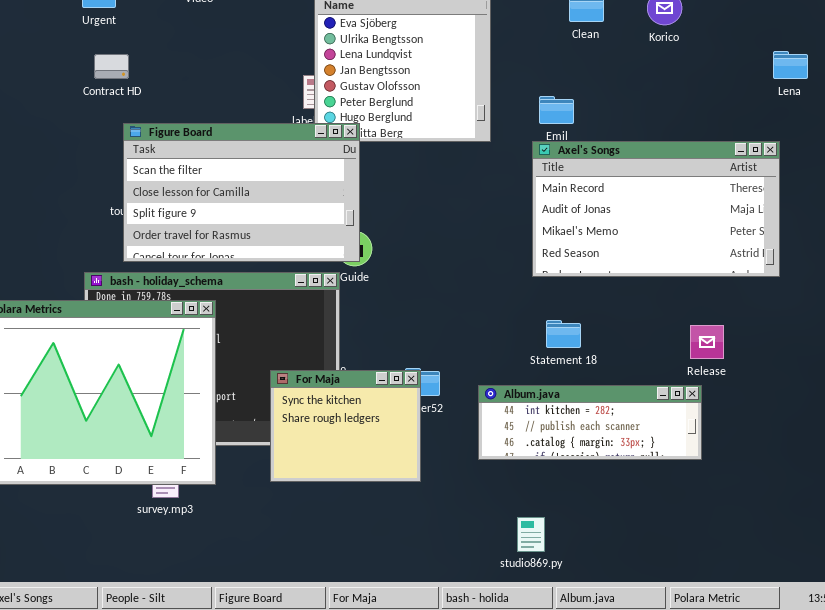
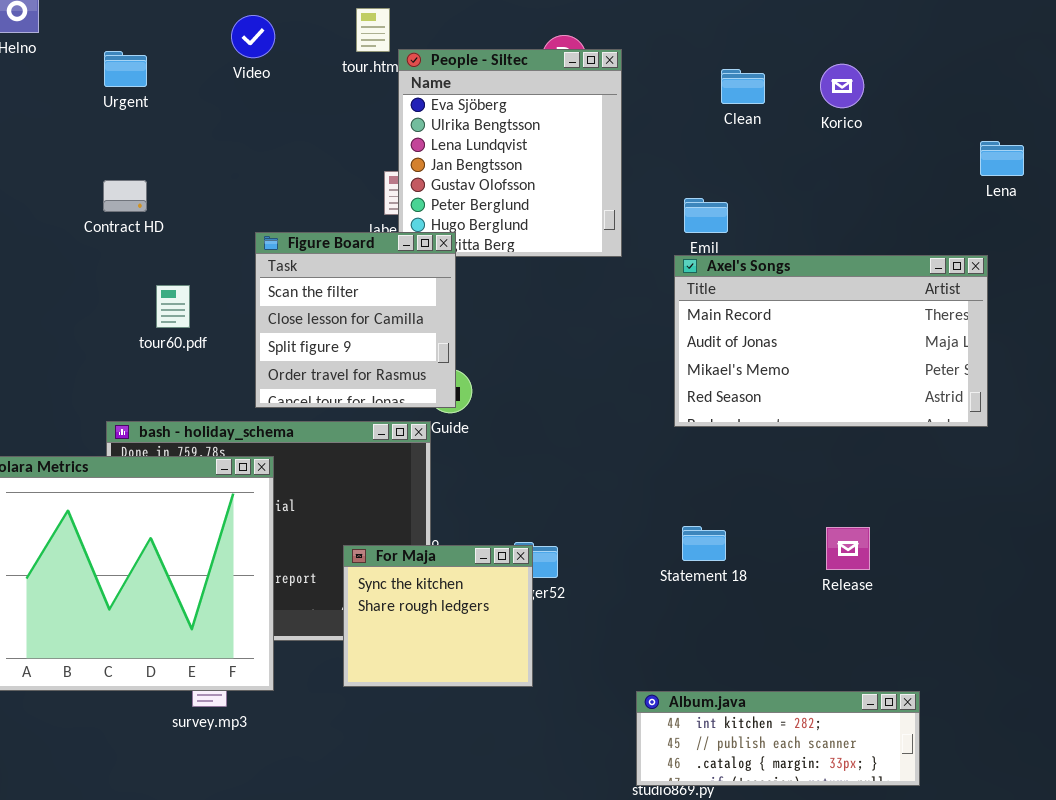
Contract HD: [94,54,129,79] -> [103,180,147,212], moved
Figure Board: [123,123,360,262] -> [255,232,456,408], resized
Statement 18: [546,320,581,348] -> [682,526,726,561], moved
Release: [690,325,724,359] -> [826,527,870,570], moved
Album.java: [478,385,702,460] -> [636,691,920,786], moved

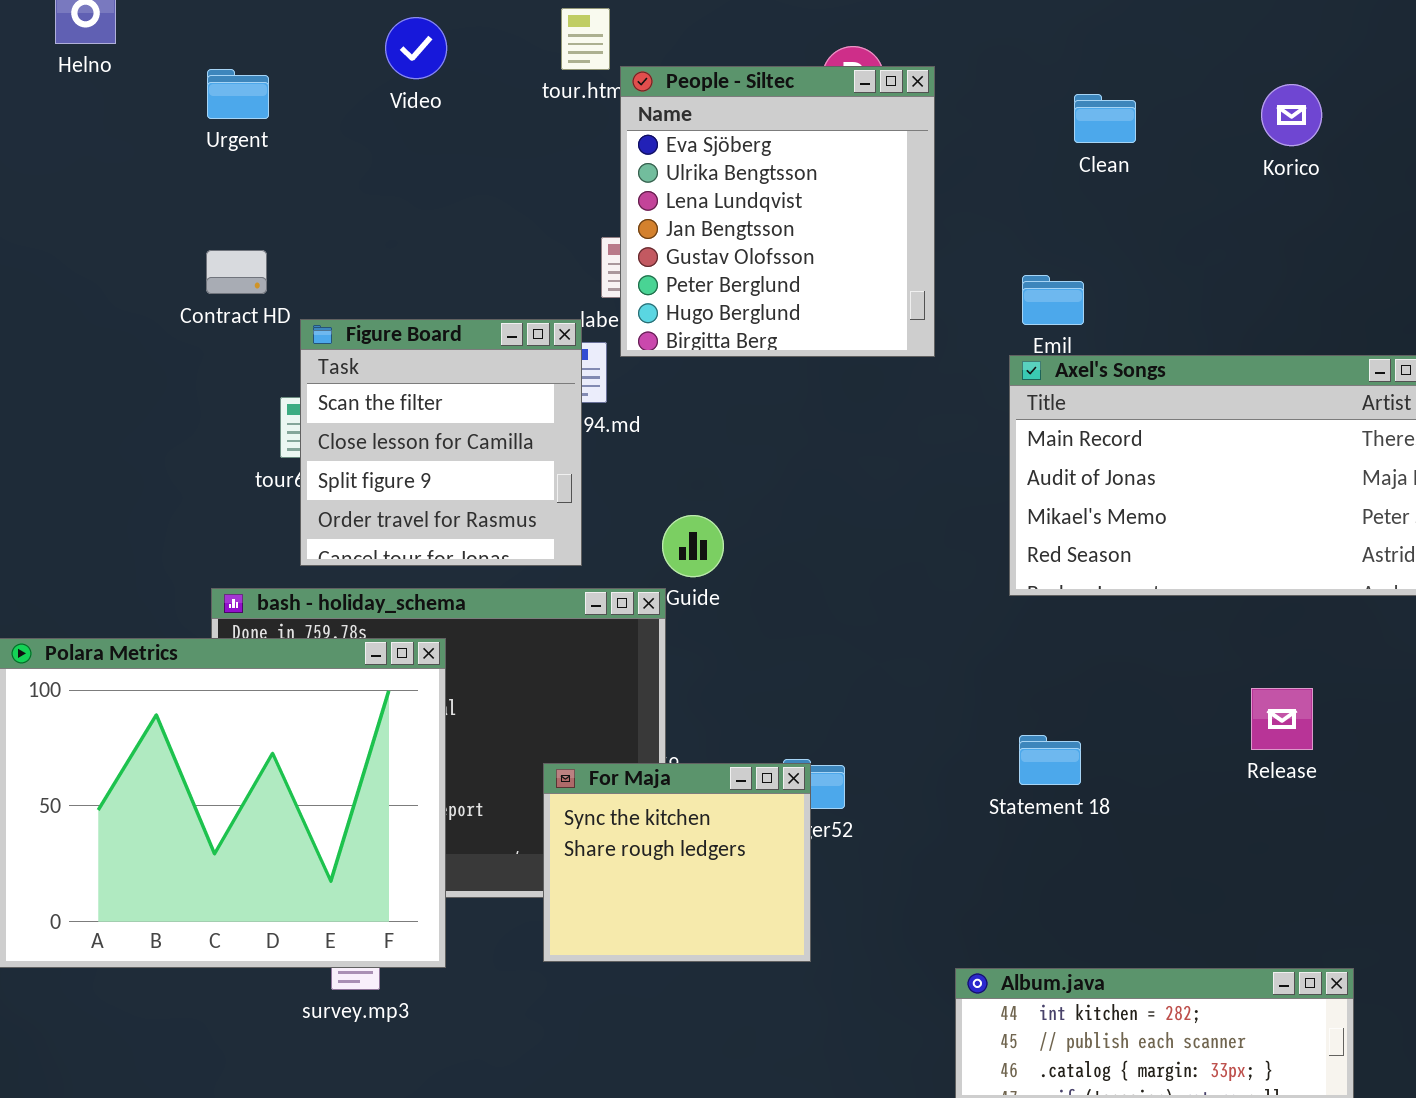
Korico: [820,64,864,108] -> [1261,84,1322,146], moved
Figure Board: [255,232,456,408] -> [300,319,582,566], moved
Release: [826,527,870,570] -> [1251,688,1313,750], moved

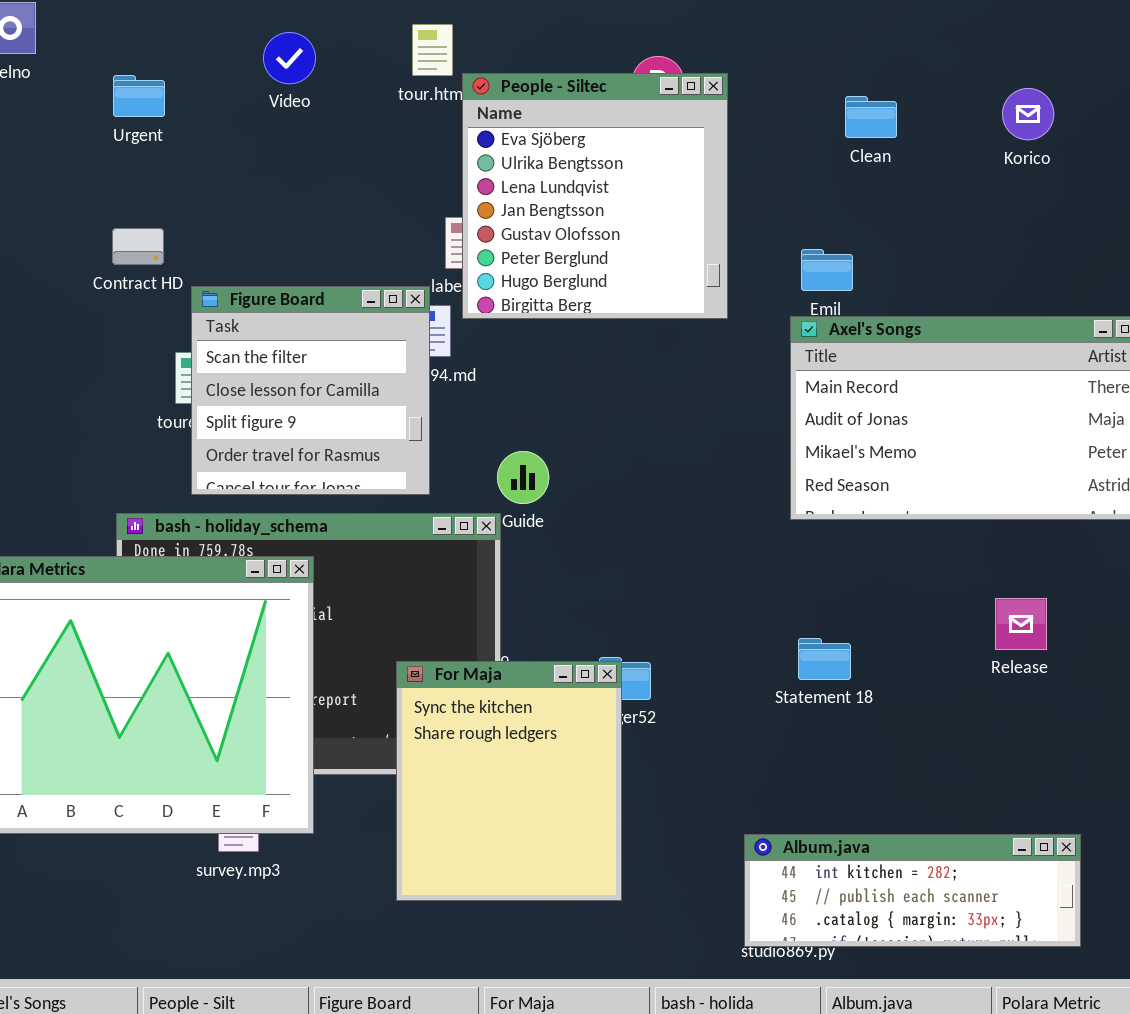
For Maja: [543,763,811,962] -> [396,661,622,901], resized

